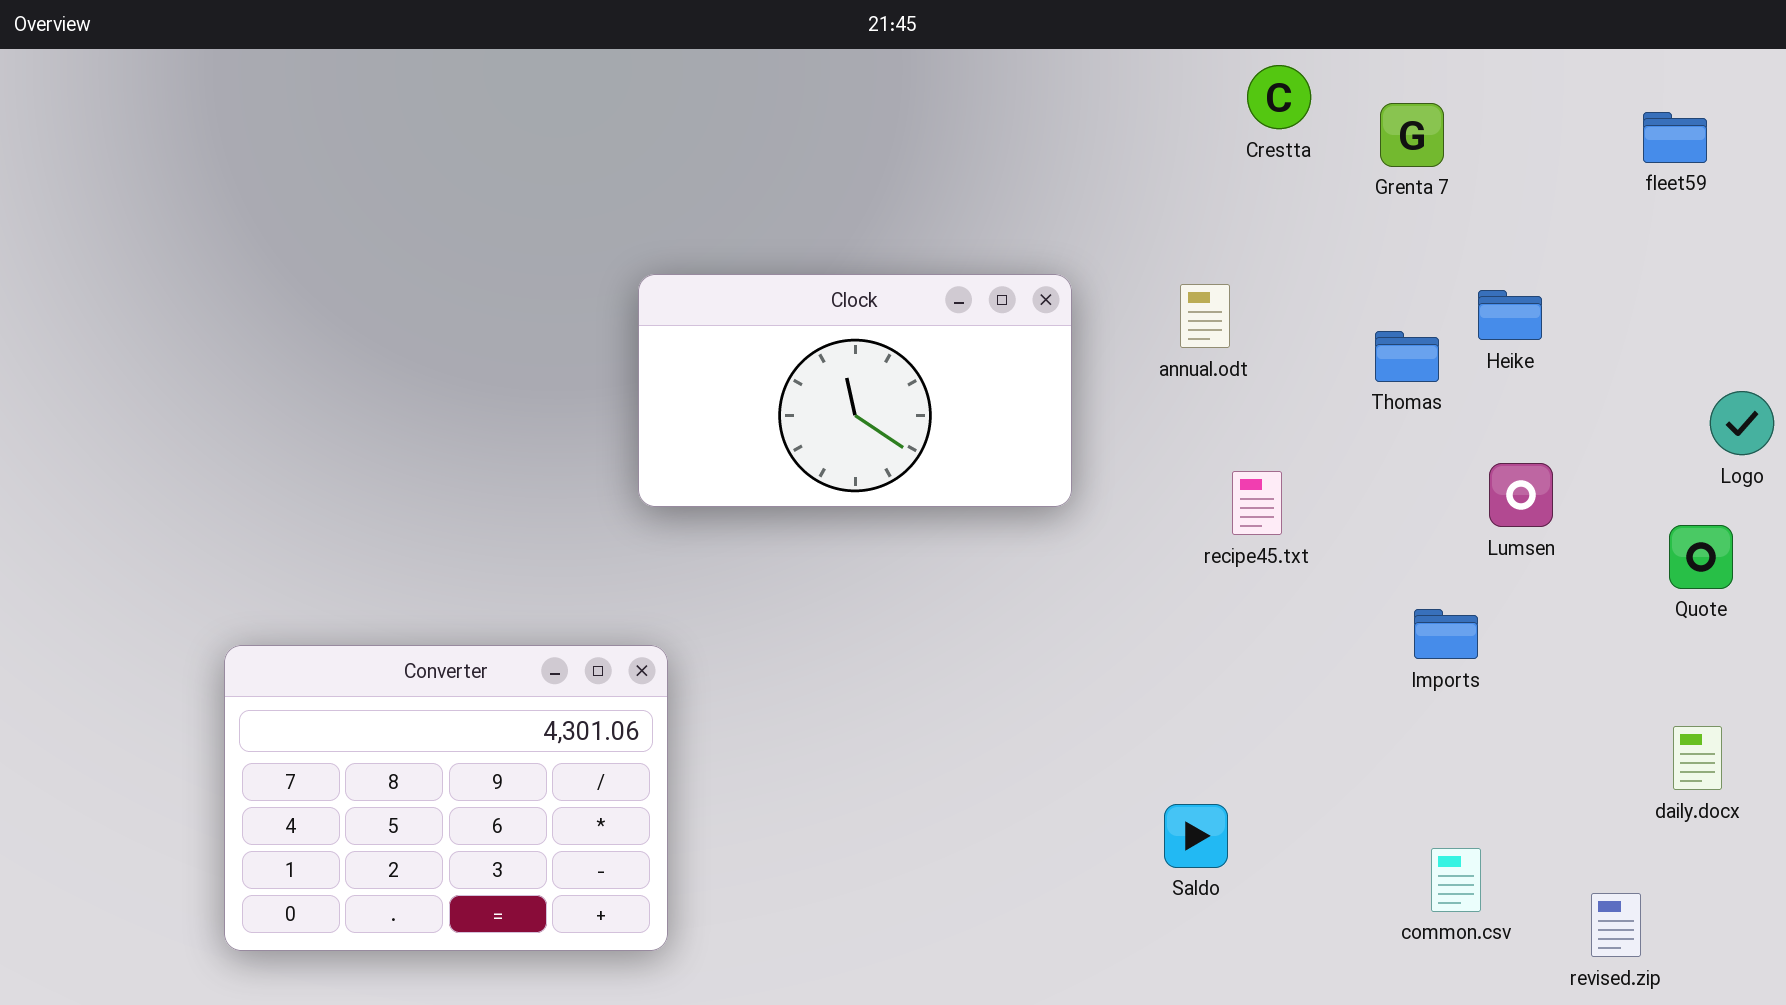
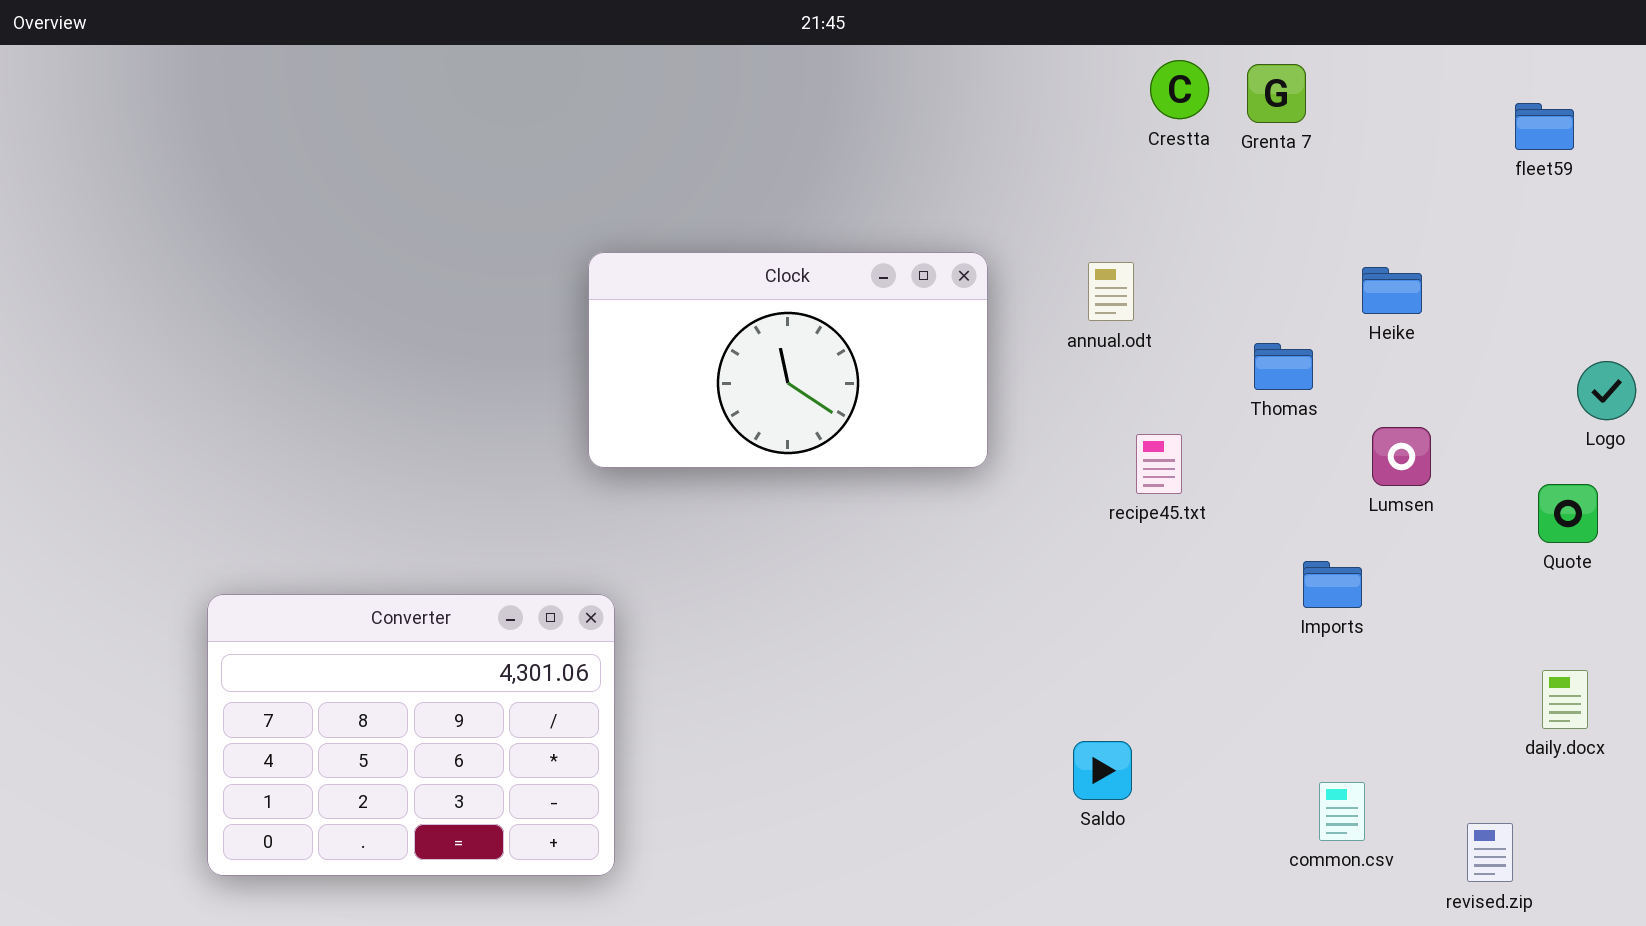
Grenta 7: [1380,103,1444,167] -> [1247,64,1306,123], moved
Thomas: [1375,331,1439,382] -> [1254,343,1313,390], moved

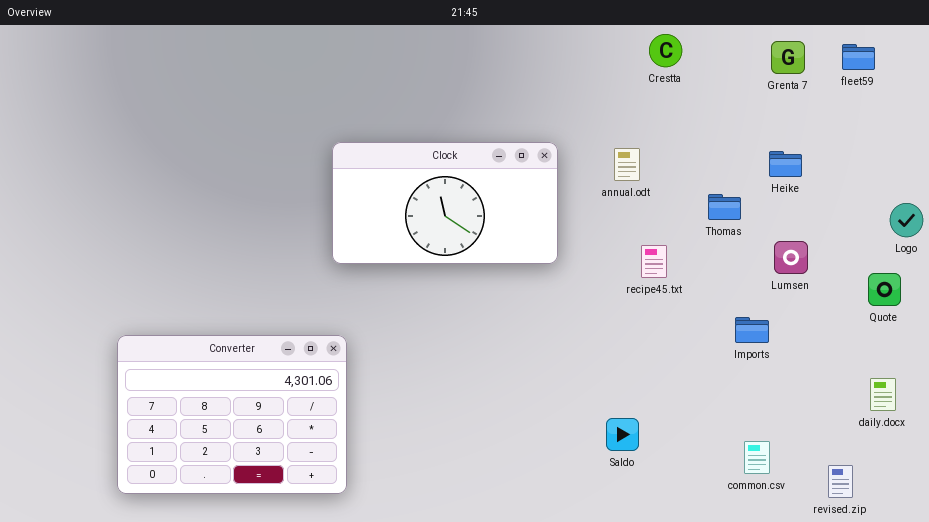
Grenta 7: [1247,64,1306,123] -> [771,41,805,74], moved
fleet59: [1515,103,1574,150] -> [842,44,875,70], moved

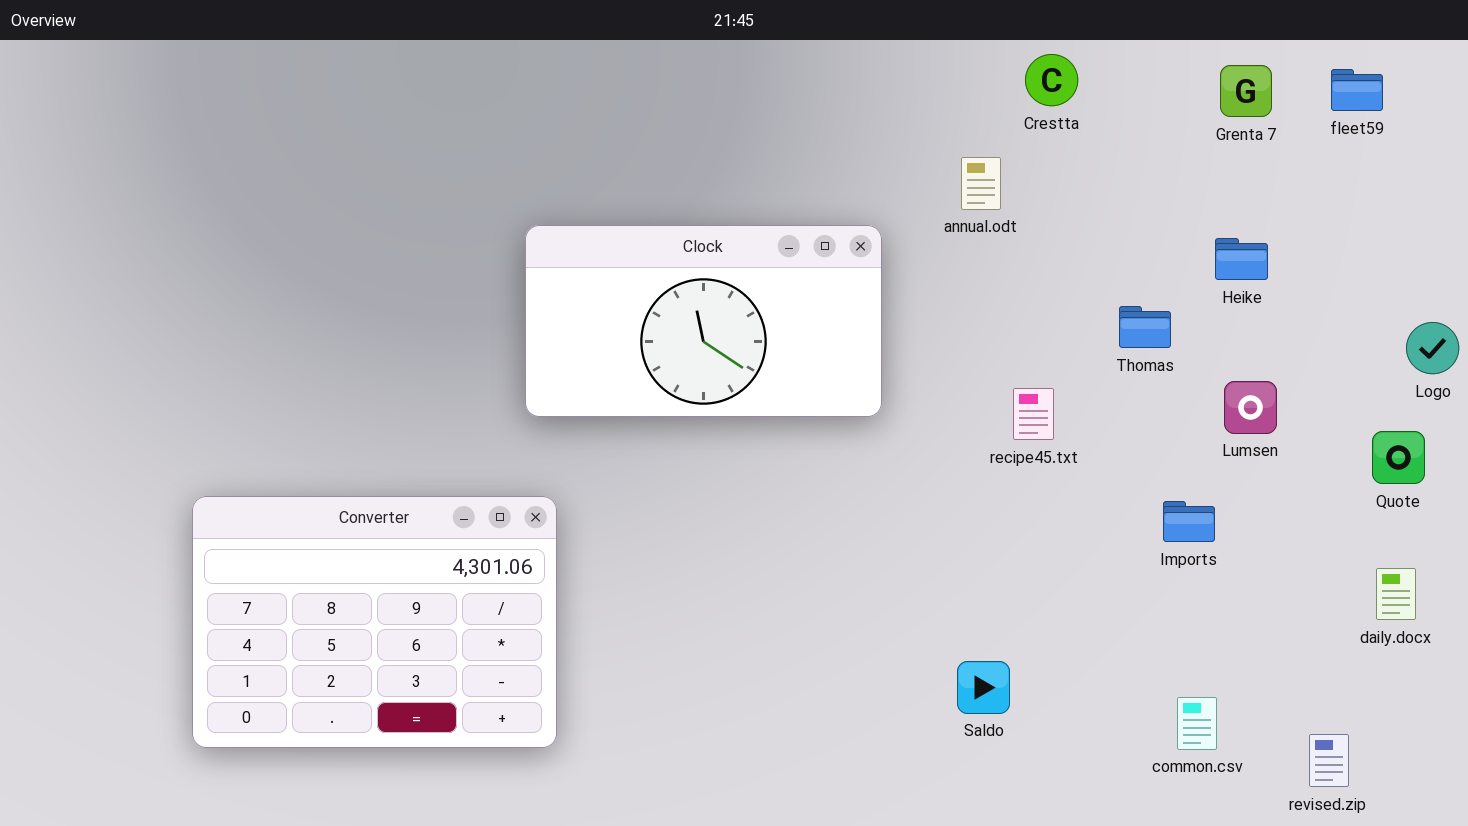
annual.odt: [614,148,640,181] -> [961,157,1001,210], moved
Converter: [117,335,347,494] -> [192,496,557,748], moved
daily.docx: [870,378,896,411] -> [1376,568,1416,620], moved

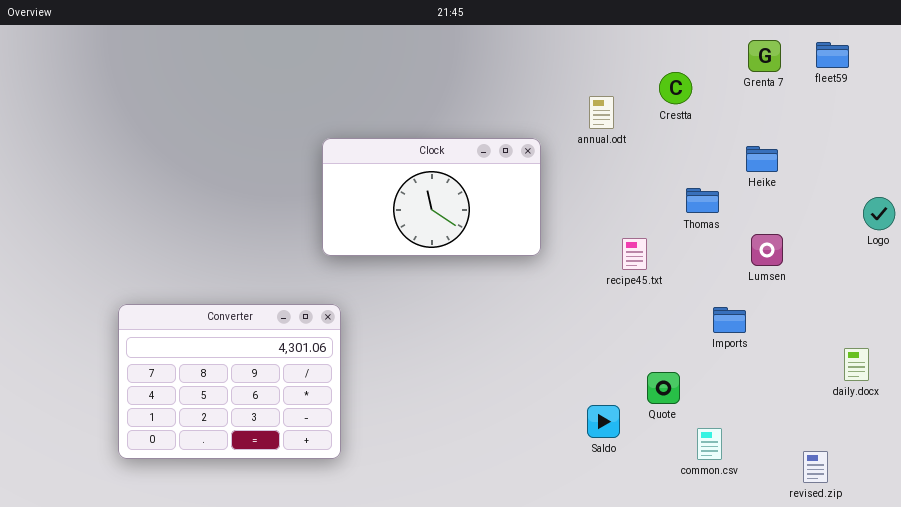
Crestta: [1025,54,1078,106] -> [659,72,692,104], moved
Quote: [1372,431,1425,484] -> [647,372,680,404], moved
common.csv: [1177,697,1217,750] -> [697,428,722,460], moved

